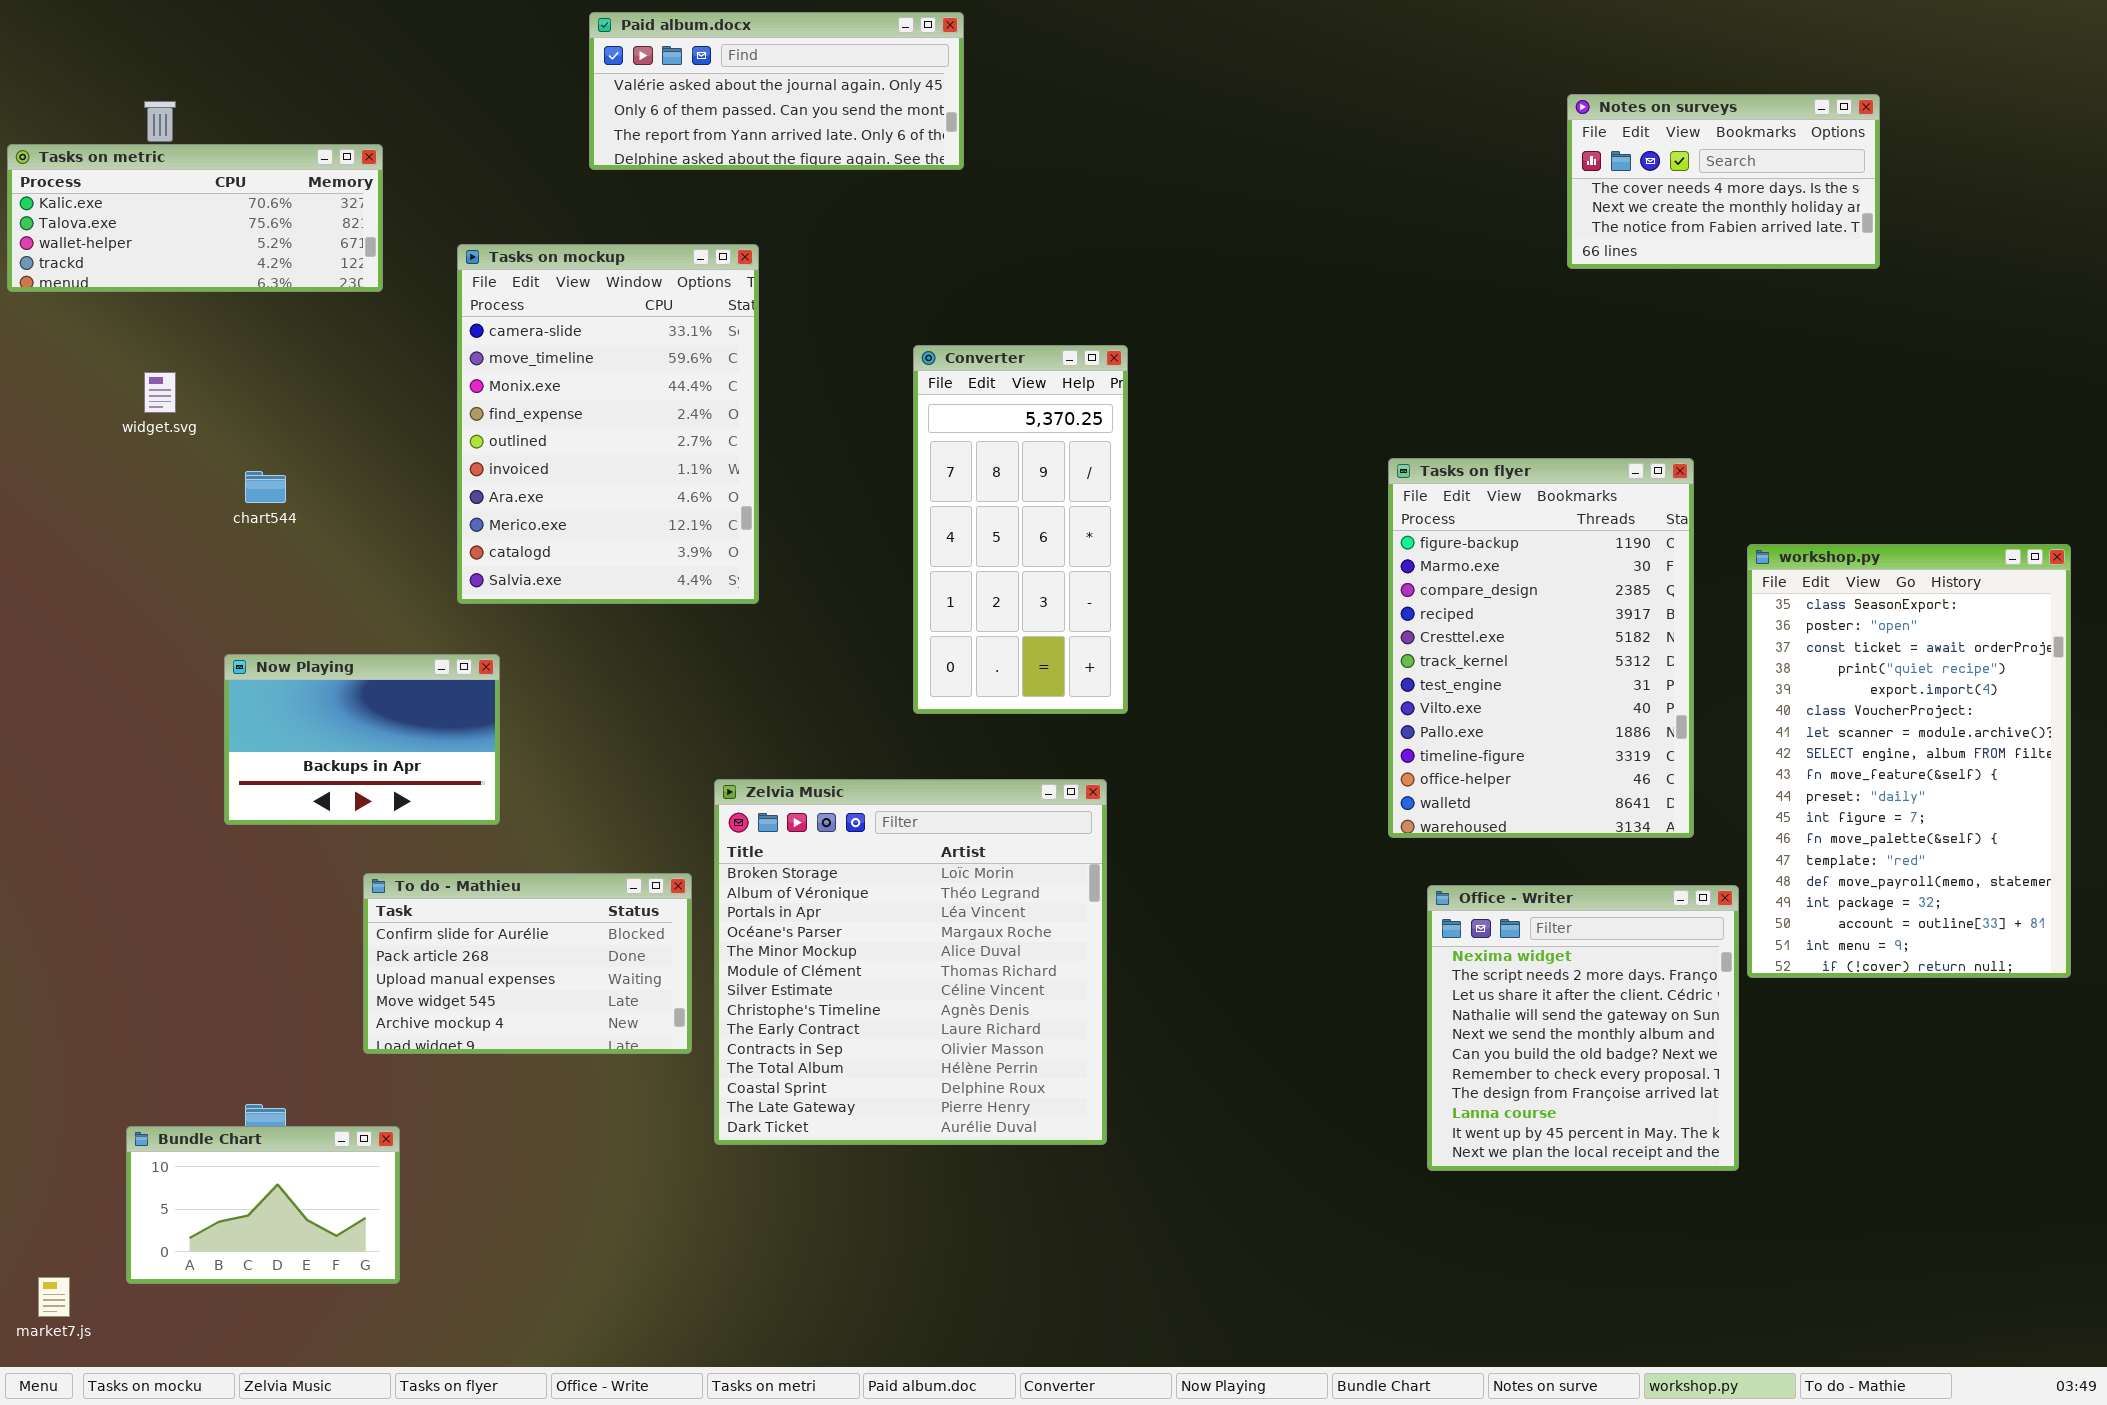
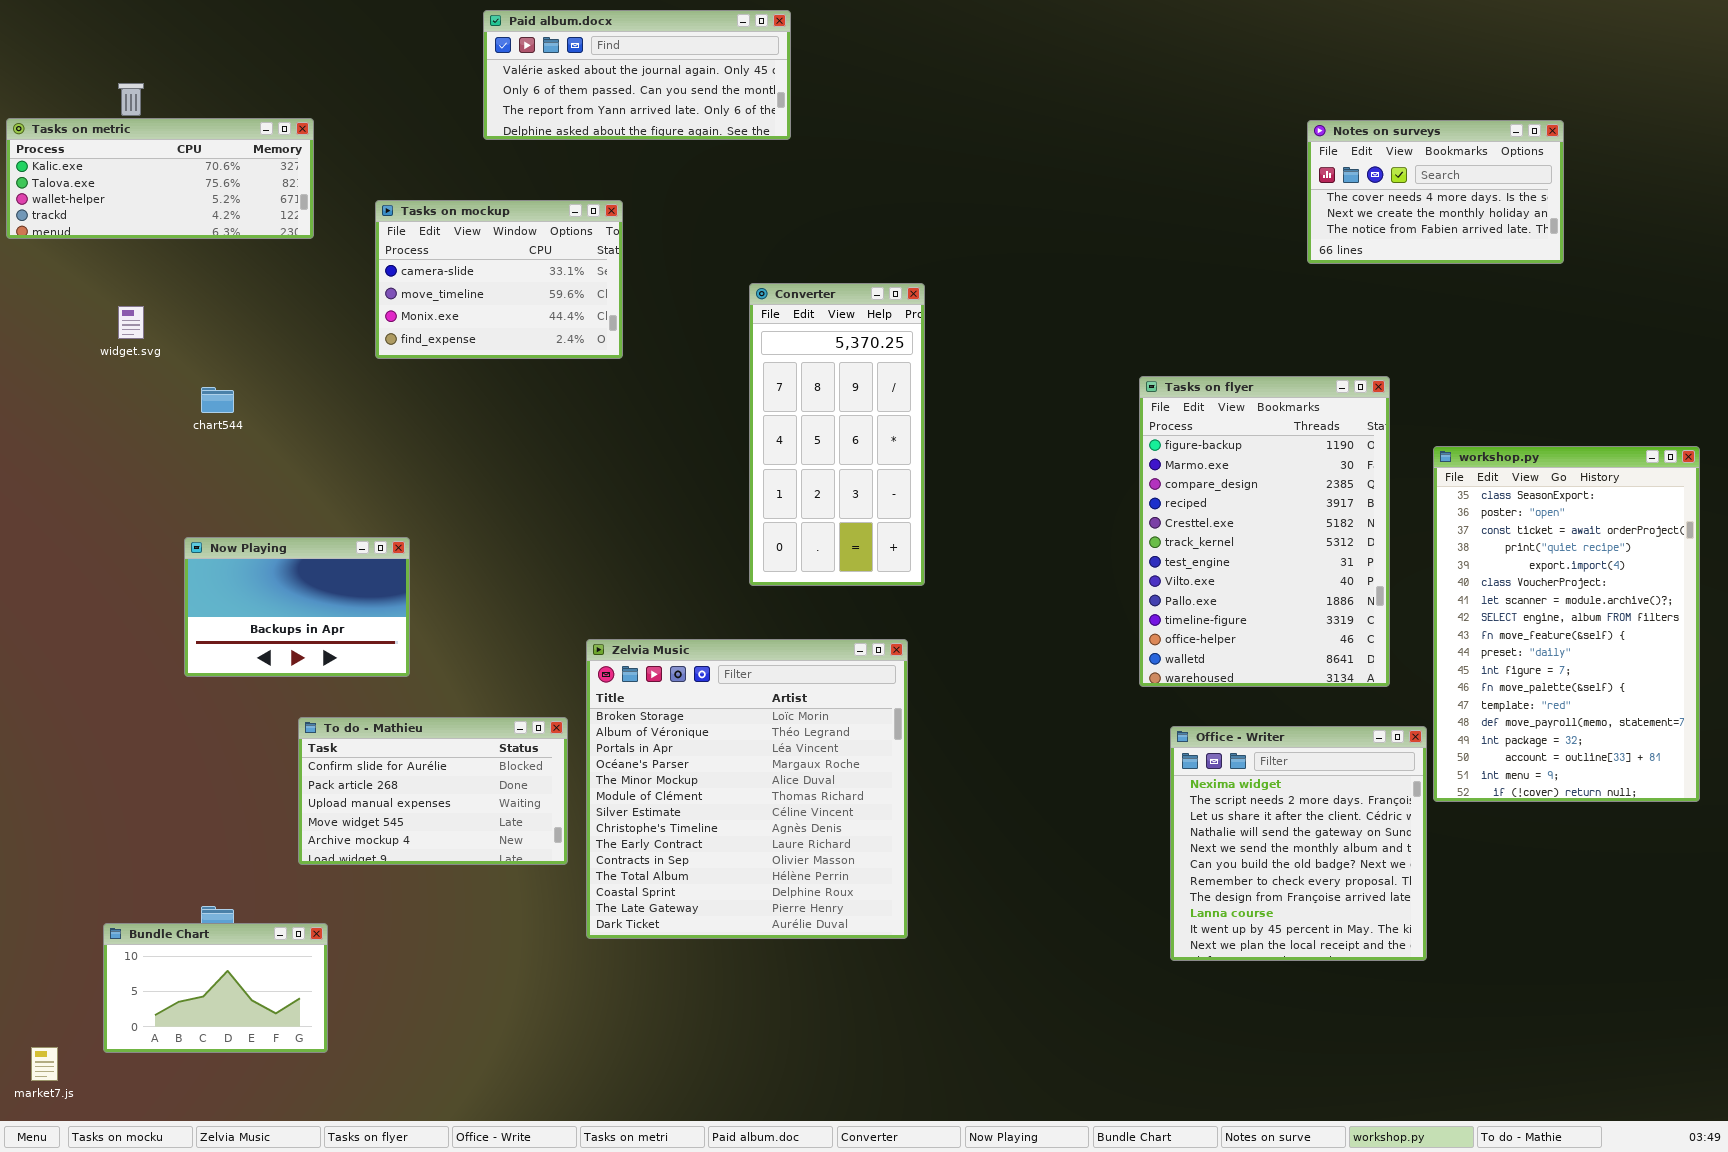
Notes on surveys: [1567,94,1880,269] -> [1307,120,1564,264], moved
Tasks on mockup: [457,244,759,604] -> [375,200,623,359], resized

